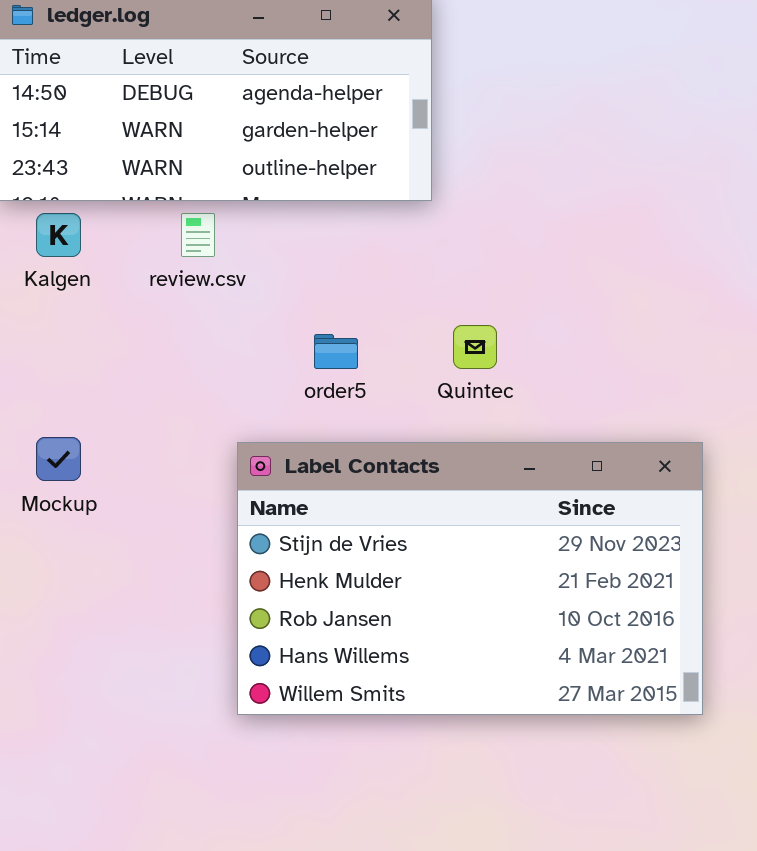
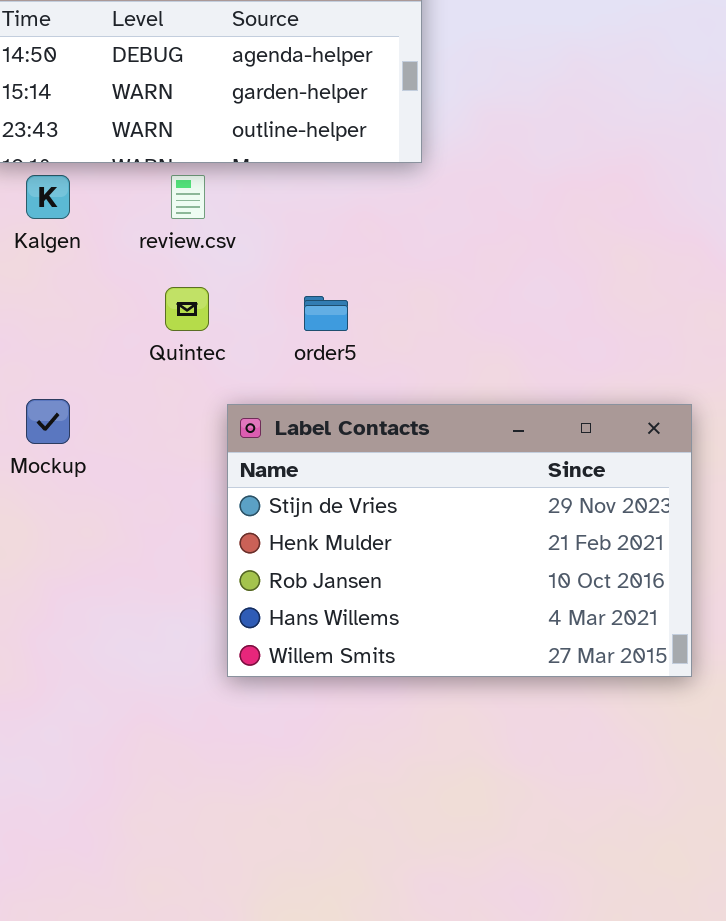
Quintec: [453,325,497,369] -> [165,287,209,331], moved

